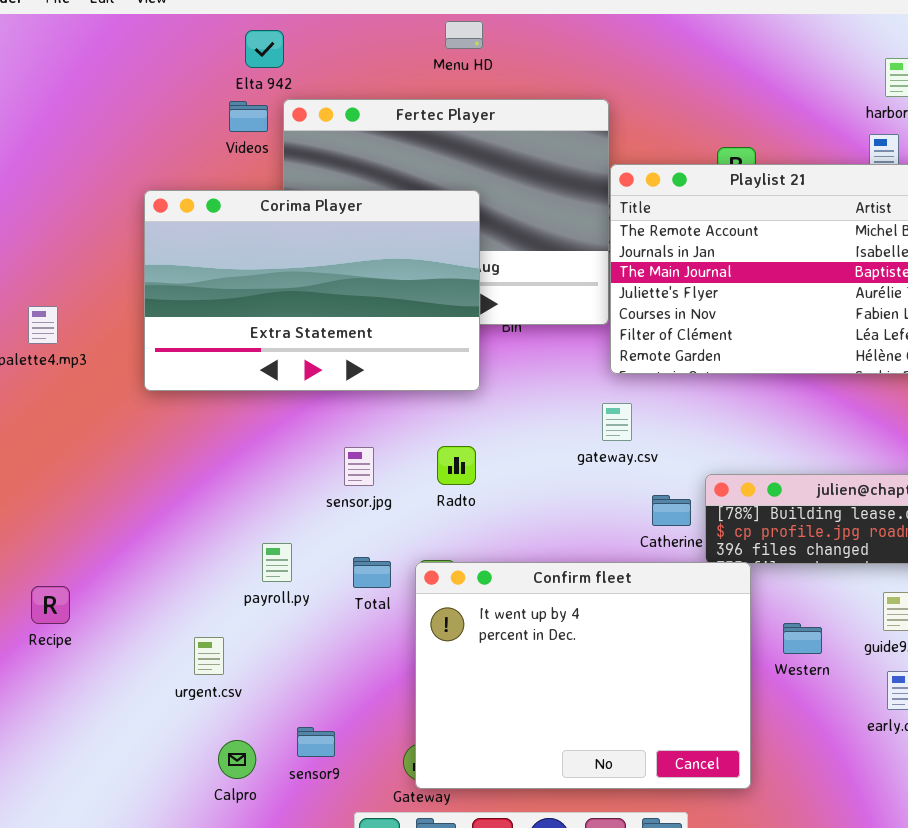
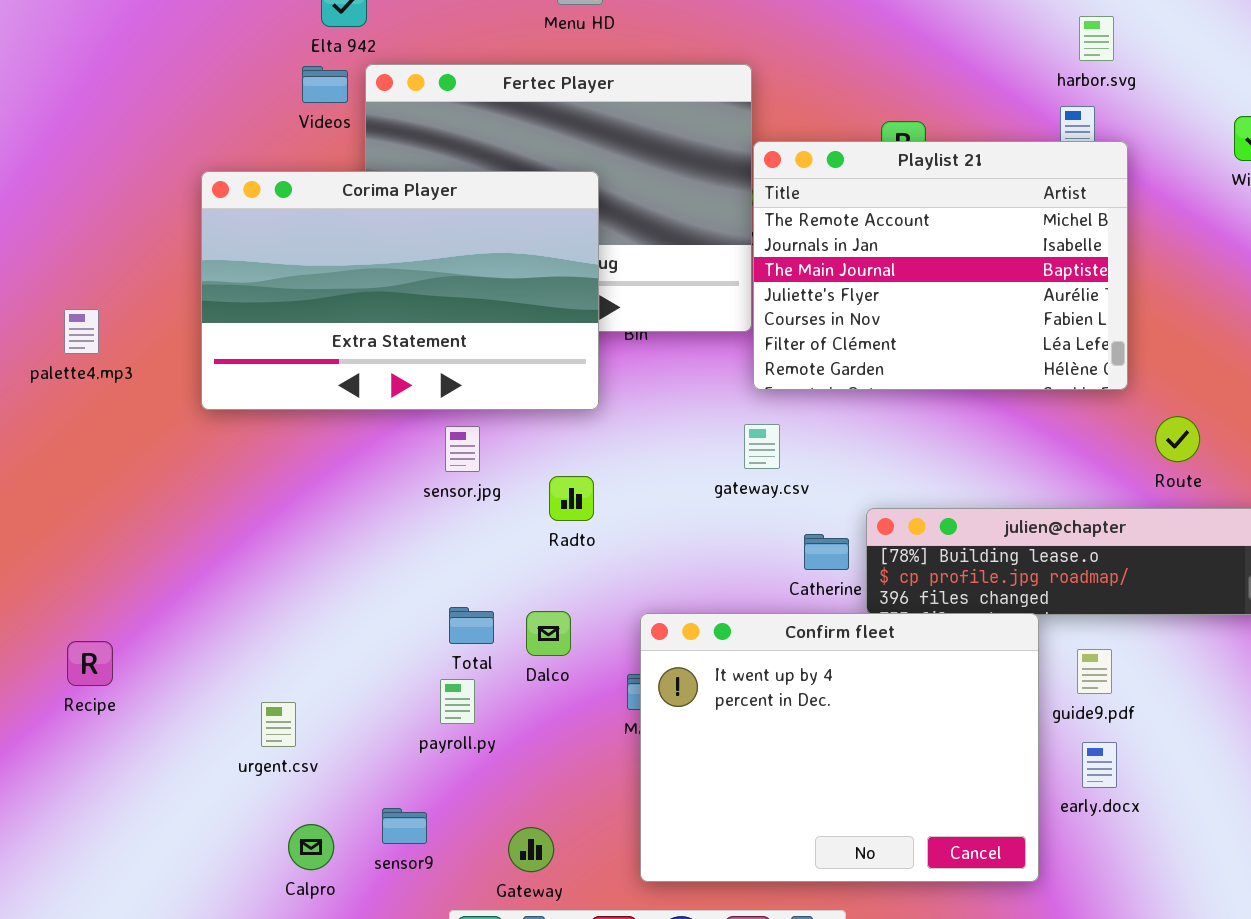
sensor.jpg: [344,447,374,486] -> [445,426,480,472], moved
payroll.py: [262,543,292,582] -> [440,679,475,724], moved
Confirm fleet: [415,562,751,789] -> [640,613,1039,882], moved

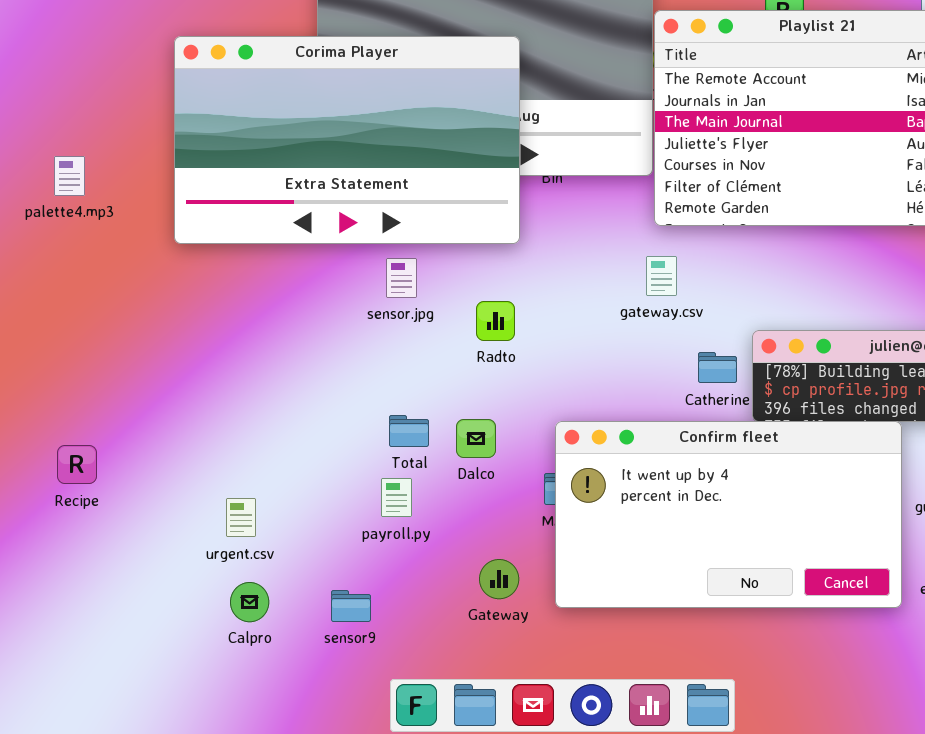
Confirm fleet: [640,613,1039,882] -> [555,421,902,608], resized
Calpro: [288,824,334,870] -> [230,582,269,622], moved
Gateway: [508,827,554,872] -> [479,559,519,599], moved

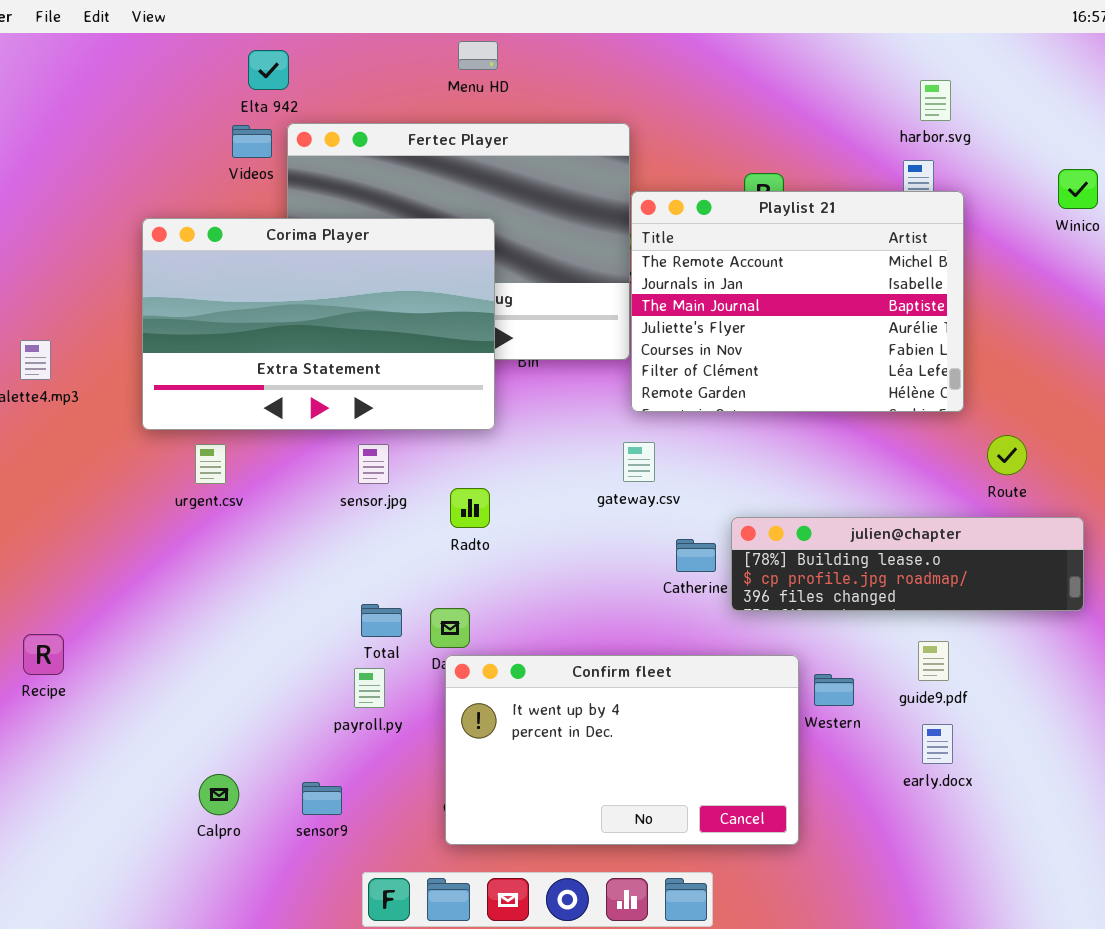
Confirm fleet: [555,421,902,608] -> [445,655,799,845], moved
urgent.csv: [226,498,256,537] -> [195,444,226,484], moved

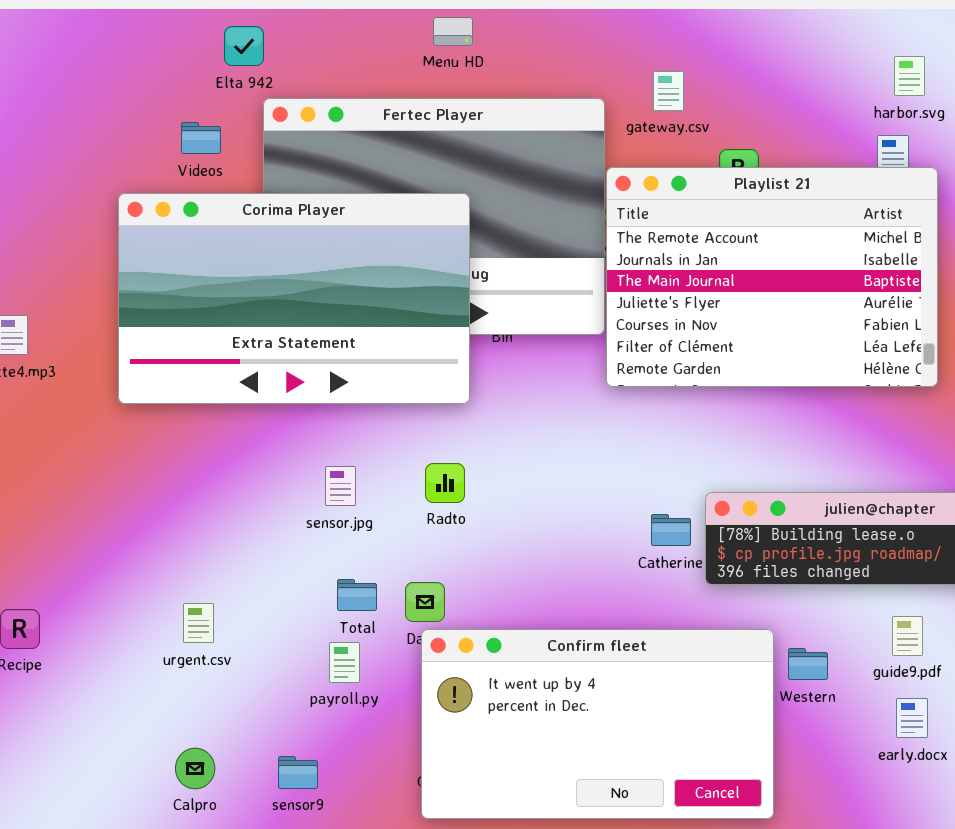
Videos: [232,125,272,158] -> [181,122,221,154], moved
gateway.csv: [623,442,655,482] -> [653,71,684,111], moved
urgent.csv: [195,444,226,484] -> [183,603,214,643], moved
sensor.jpg: [358,444,389,484] -> [325,466,356,506], moved

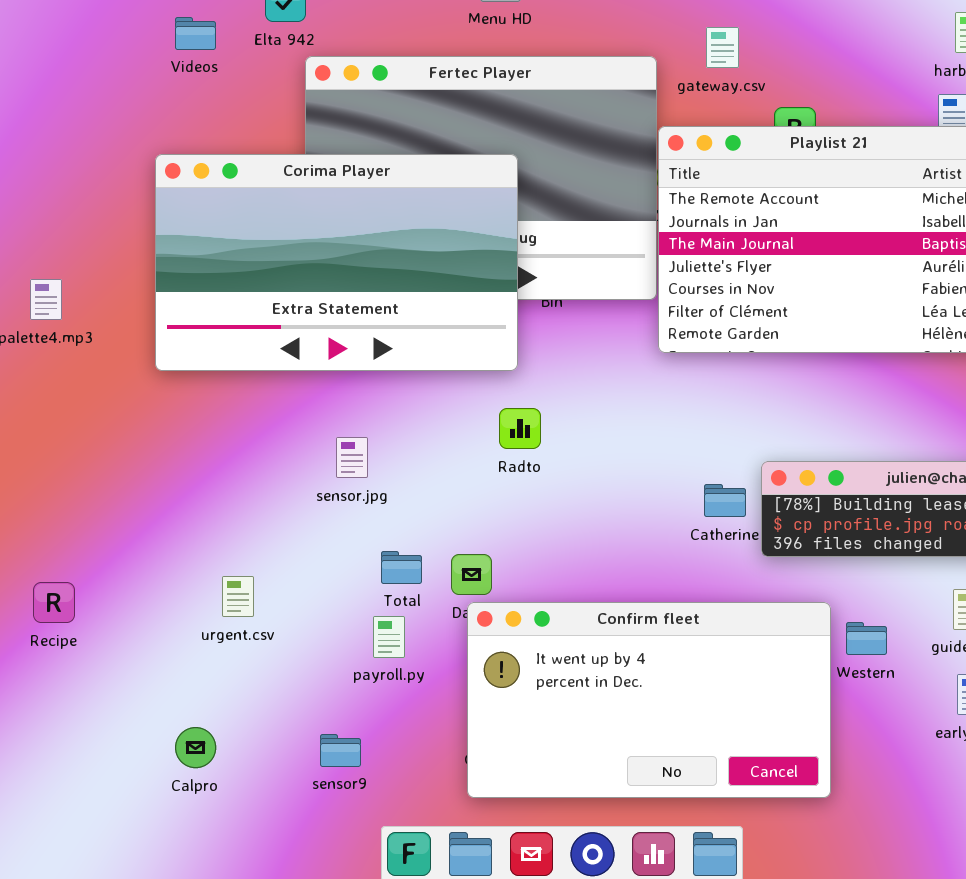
Videos: [181,122,221,154] -> [175,17,216,50], moved
Radto: [425,463,465,503] -> [499,408,541,449], moved
sensor.jpg: [325,466,356,506] -> [336,437,368,478], moved
Calpro: [175,748,215,789] -> [175,727,216,768], moved

